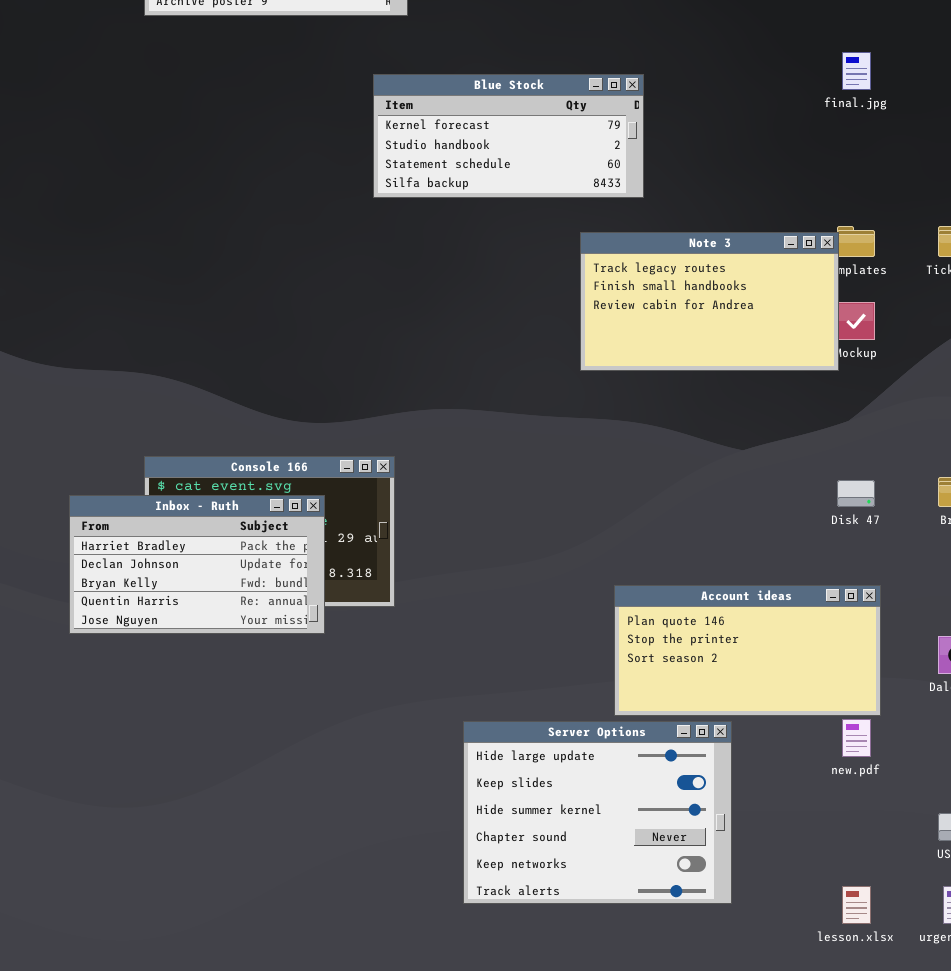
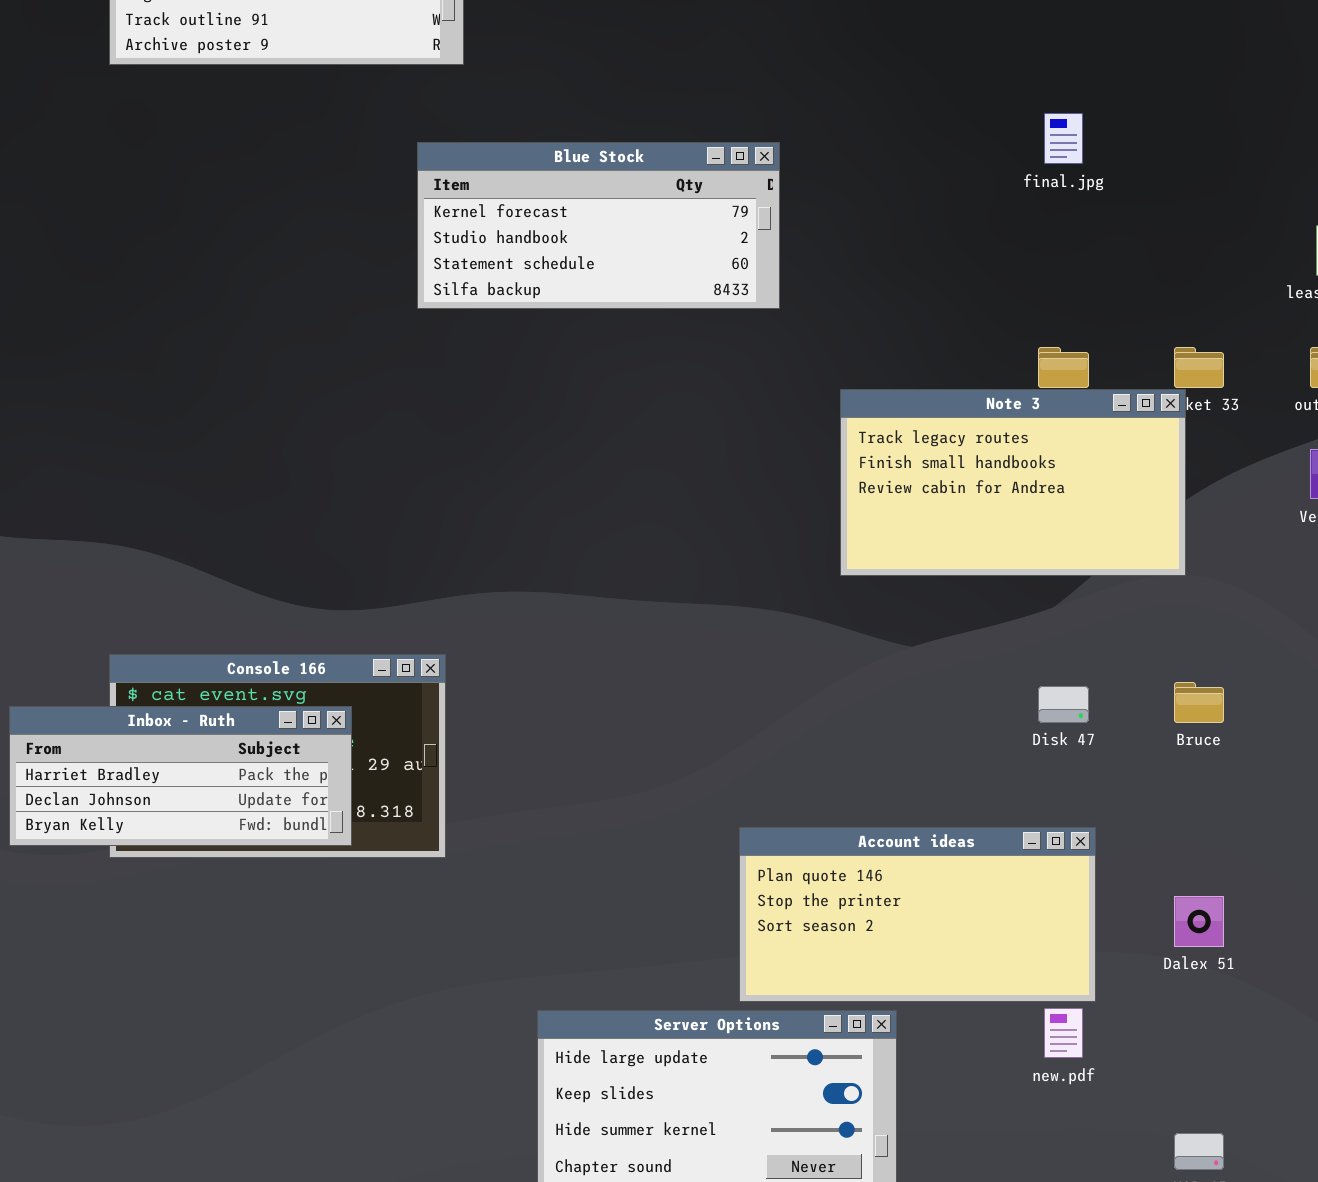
Note 3: [580,232,839,371] -> [840,389,1186,576], moved
Inbox - Ruth: [69,495,325,634] -> [9,706,352,846], resized

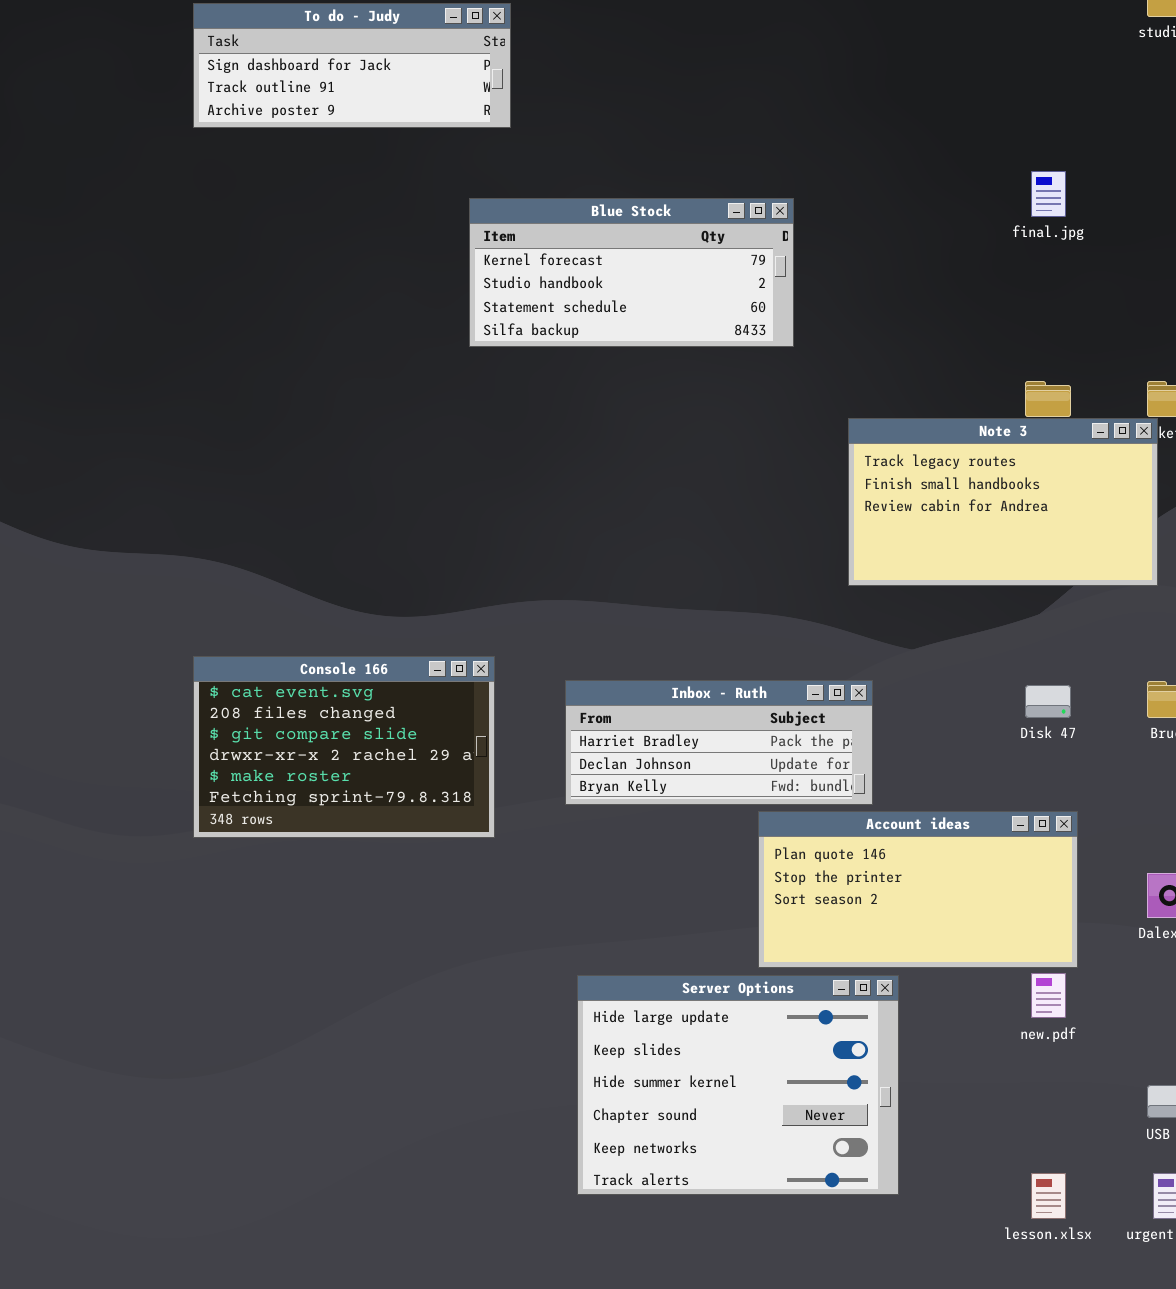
Inbox - Ruth: [9,706,352,846] -> [565,680,873,805], moved

